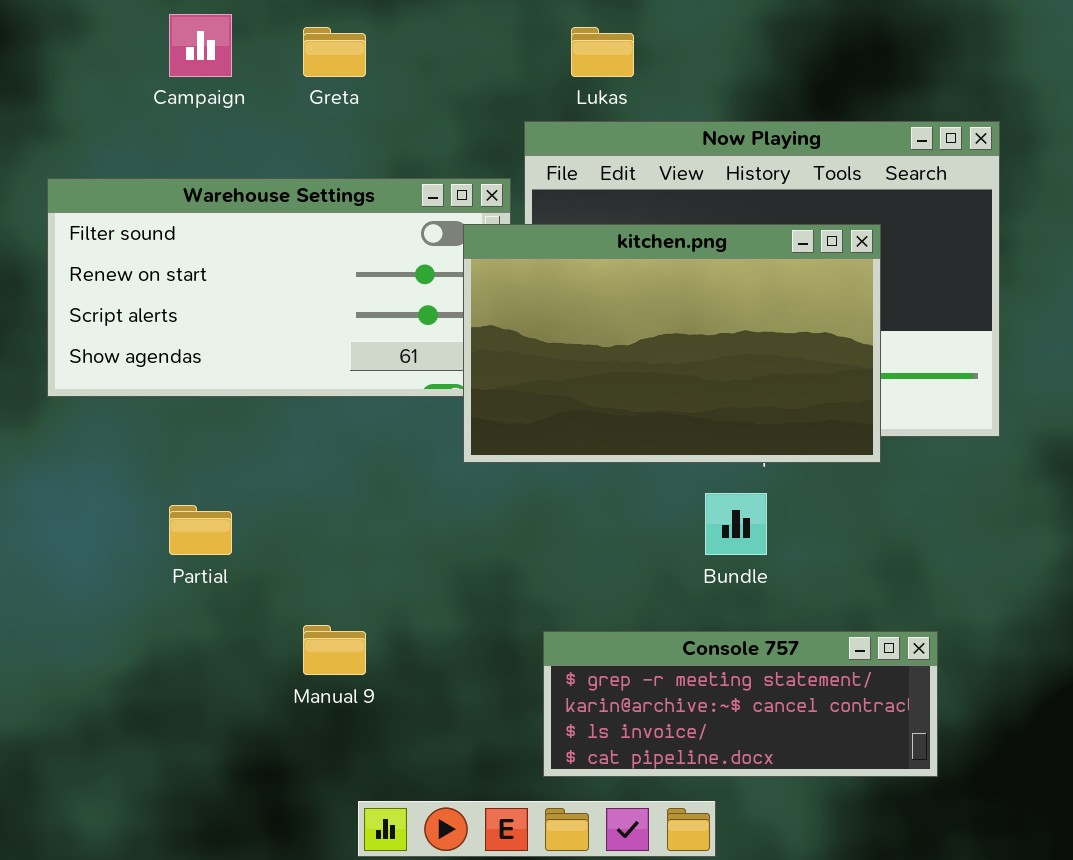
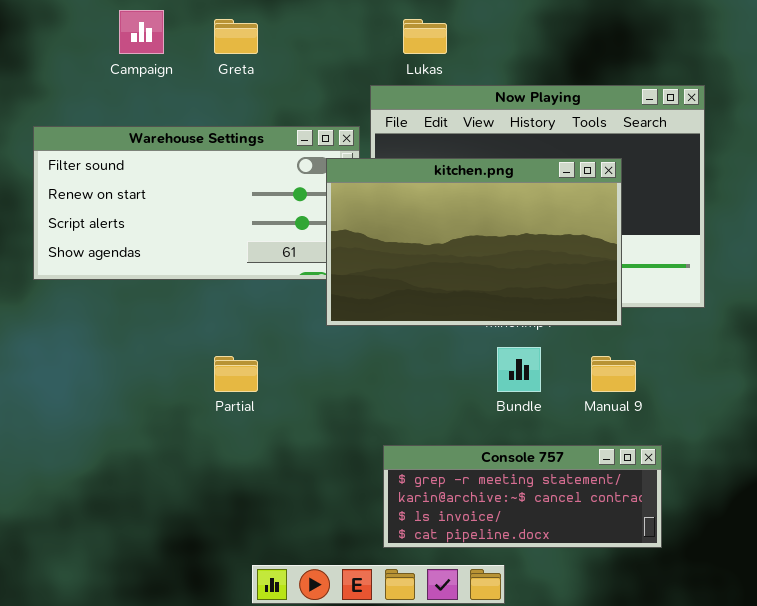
Partial: [169,505,232,555] -> [214,356,258,392], moved
Manual 9: [303,625,366,675] -> [591,356,636,392], moved

